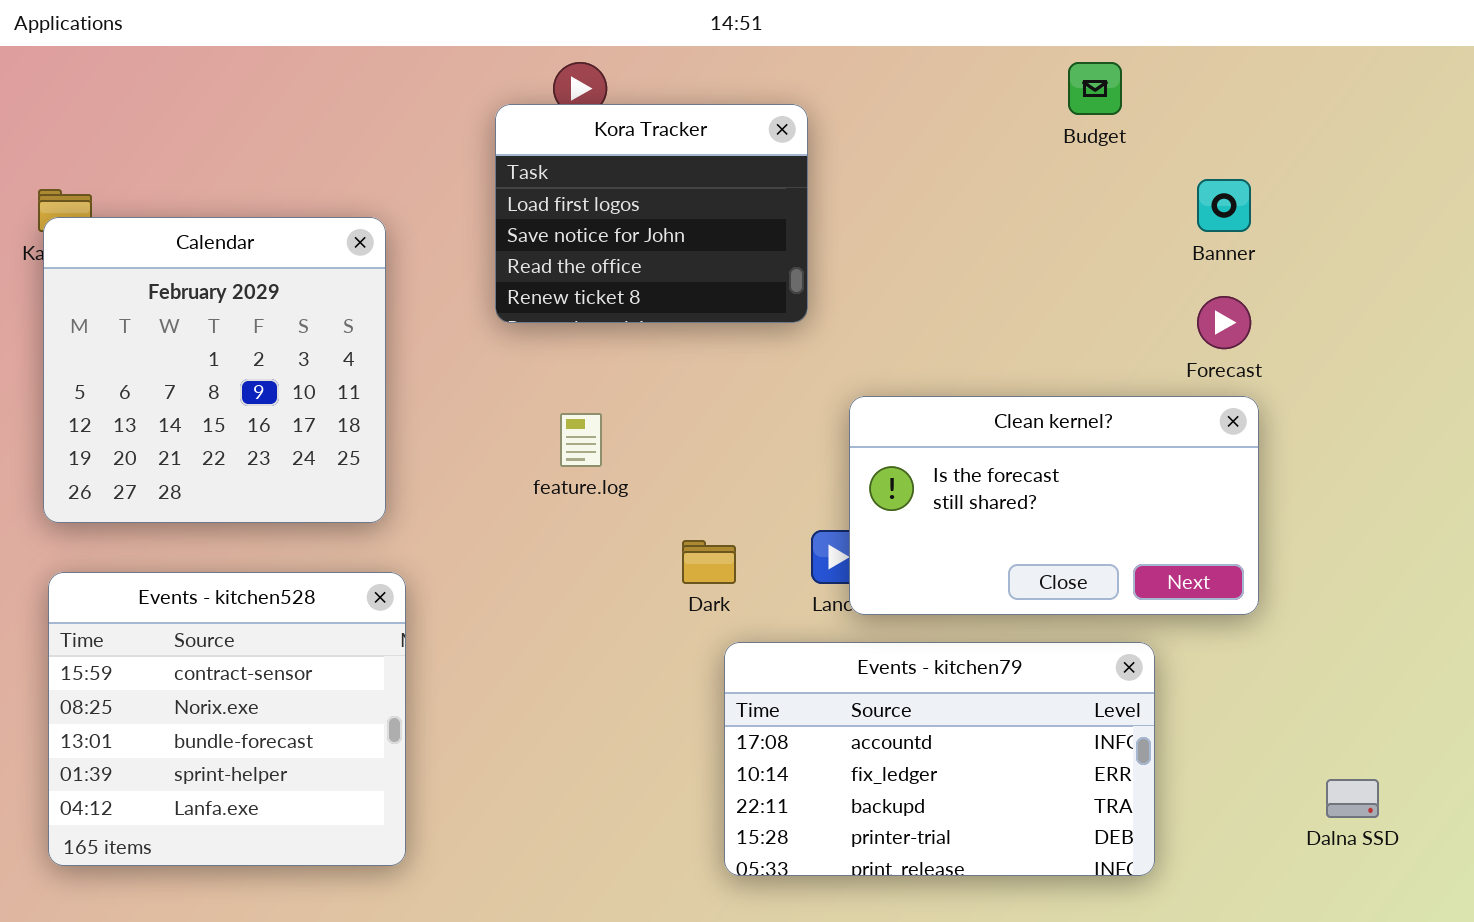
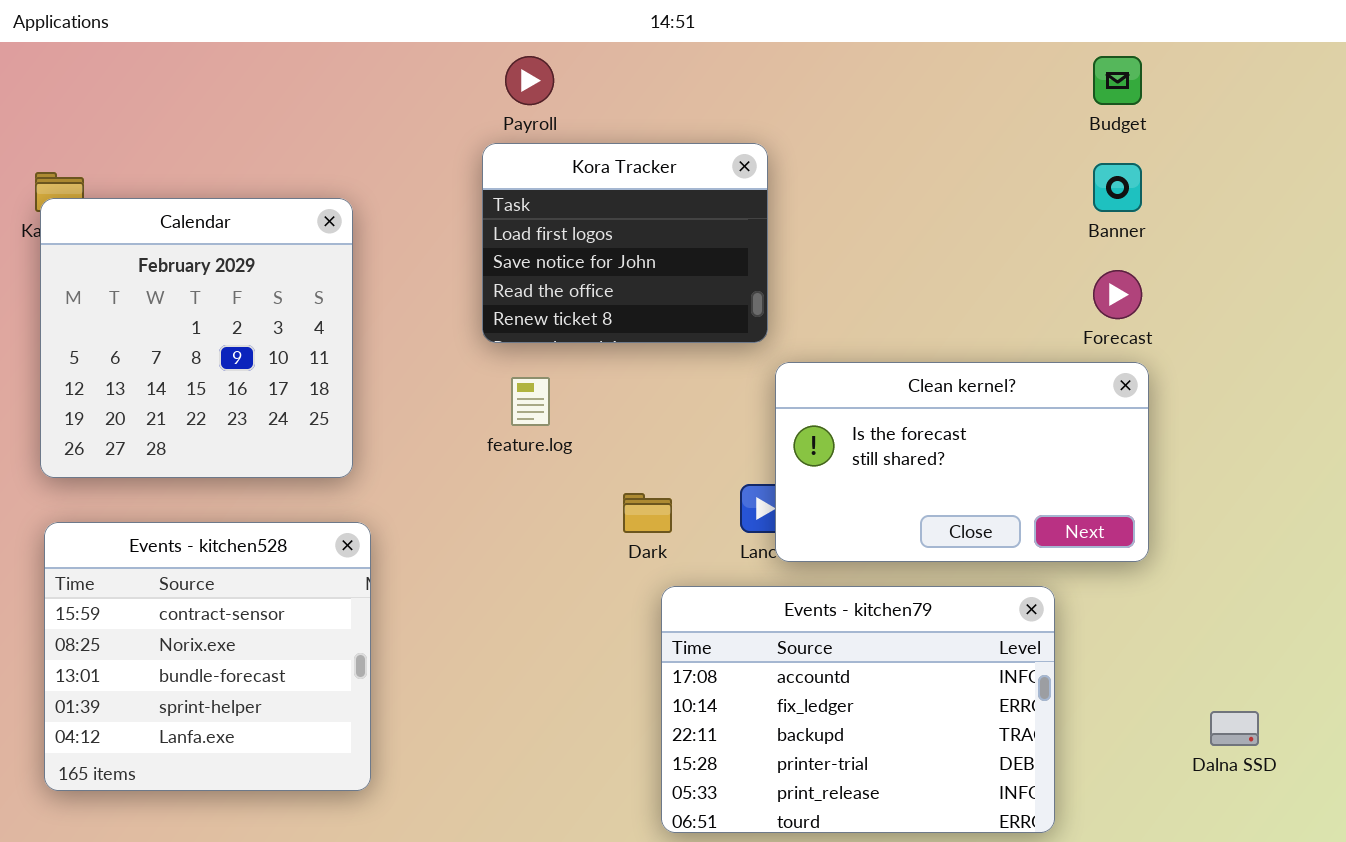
Budget: [1068,62,1122,115] -> [1093,56,1142,105], moved
Kora Tracker: [495,104,808,323] -> [482,143,768,343], moved
Events - kitchen79: [724,642,1155,876] -> [661,586,1055,833], resized

